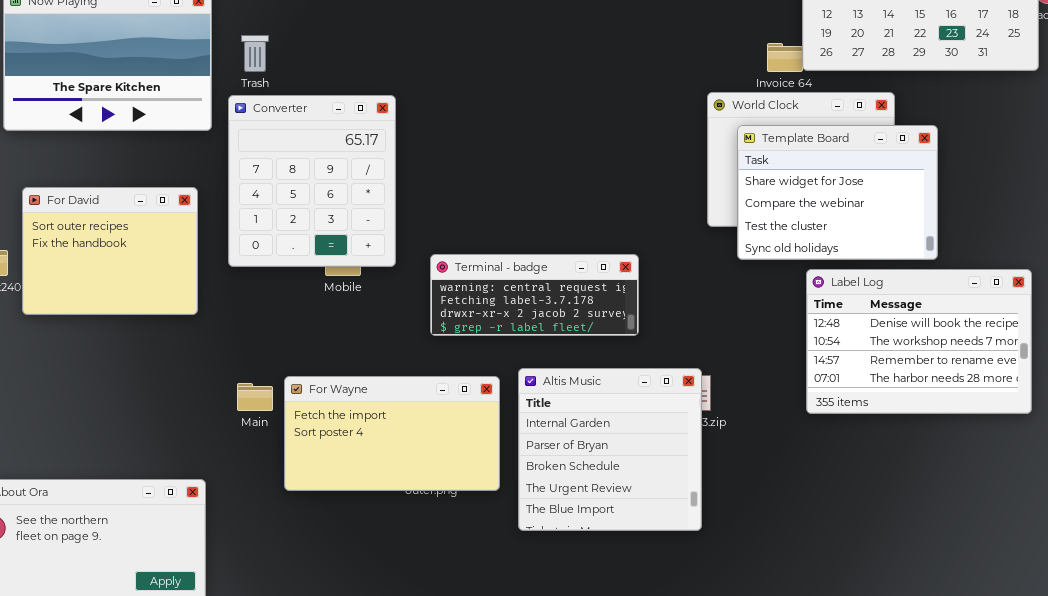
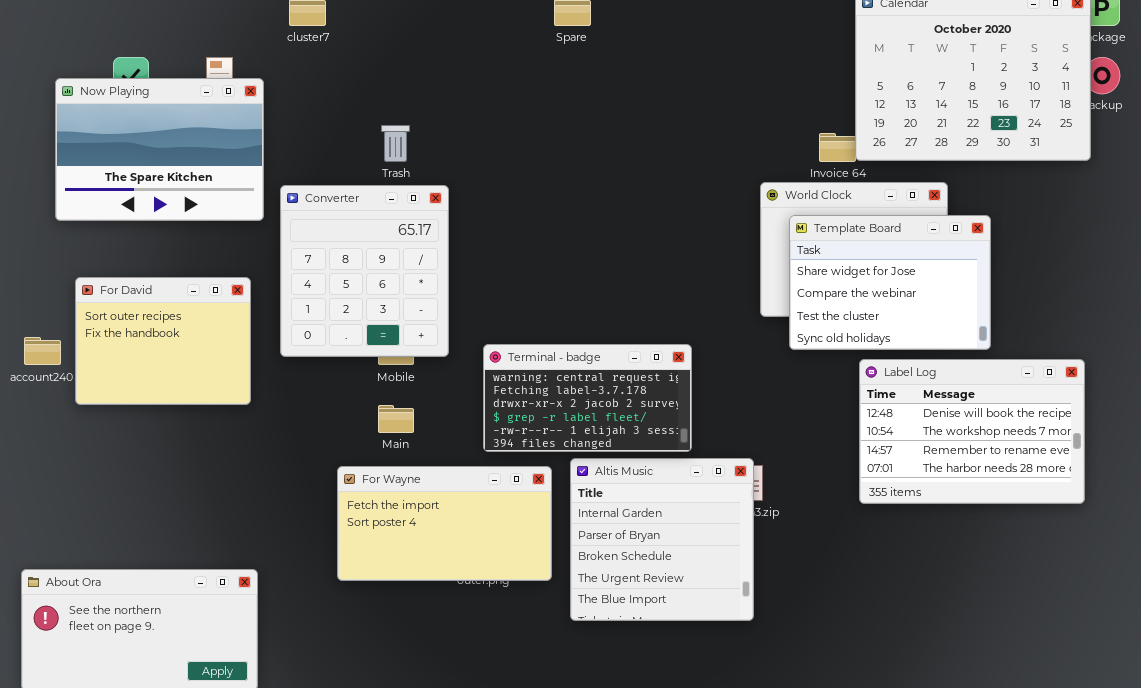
Trash: [241,35,269,72] -> [381,125,410,162], moved
Terminal - badge: [430,254,639,336] -> [483,344,692,452], resized
Main: [237,383,273,411] -> [378,405,414,433], moved

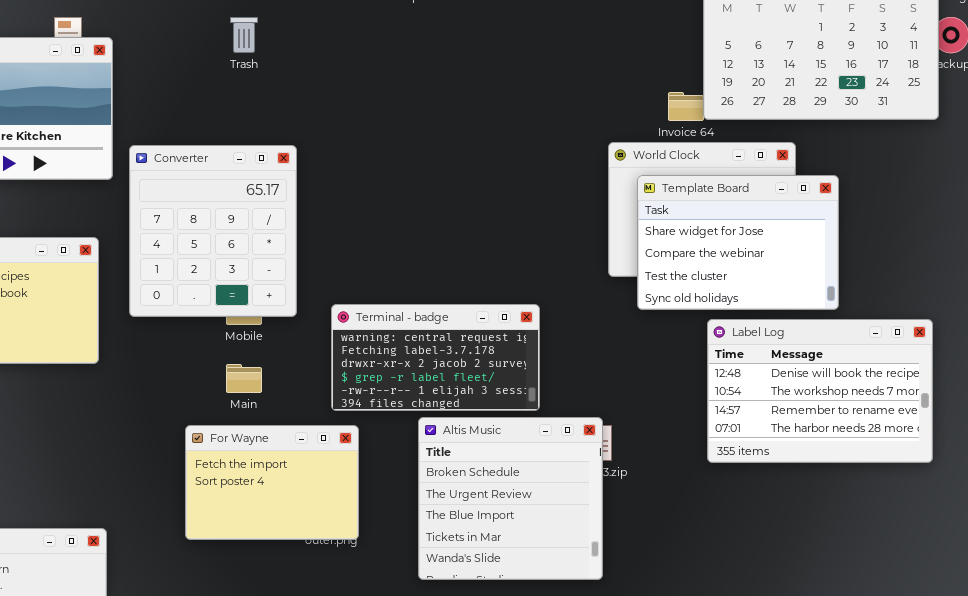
Trash: [381,125,410,162] -> [230,17,258,53], moved
Altis Music: [570,458,754,621] -> [418,417,603,580], scrolled down 2 rows
For Wayne: [337,466,552,581] -> [185,425,359,540], resized

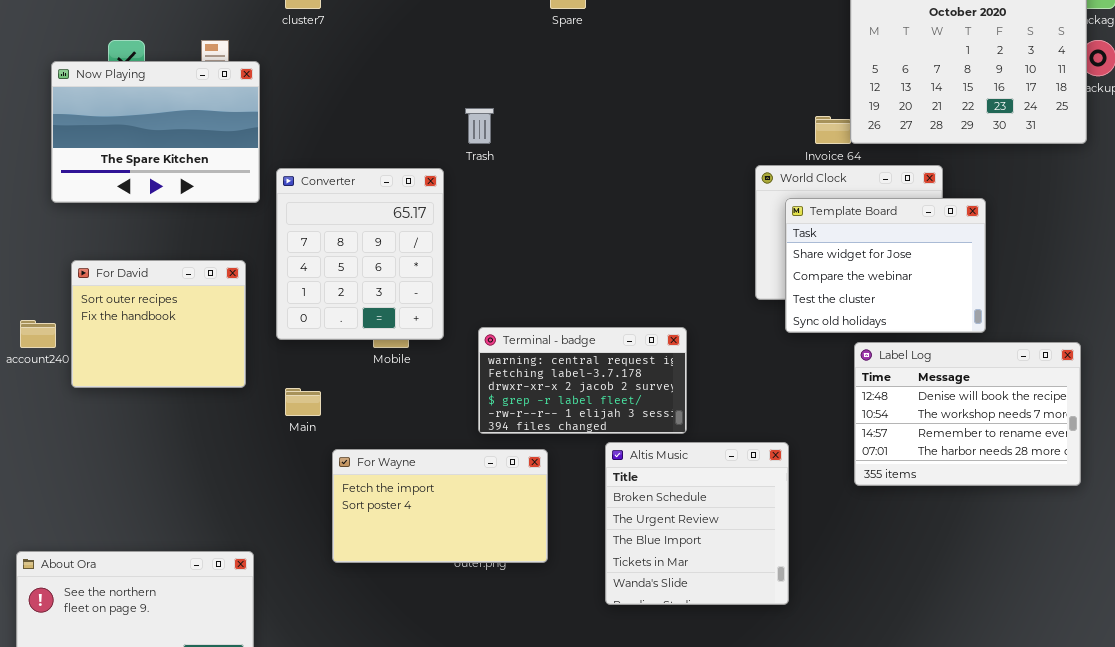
Trash: [230,17,258,53] -> [465,108,494,144], moved
Main: [226,364,262,393] -> [285,388,321,416], moved
Altis Music: [418,417,603,580] -> [605,442,789,605], moved
For Wayne: [185,425,359,540] -> [332,449,548,563], resized

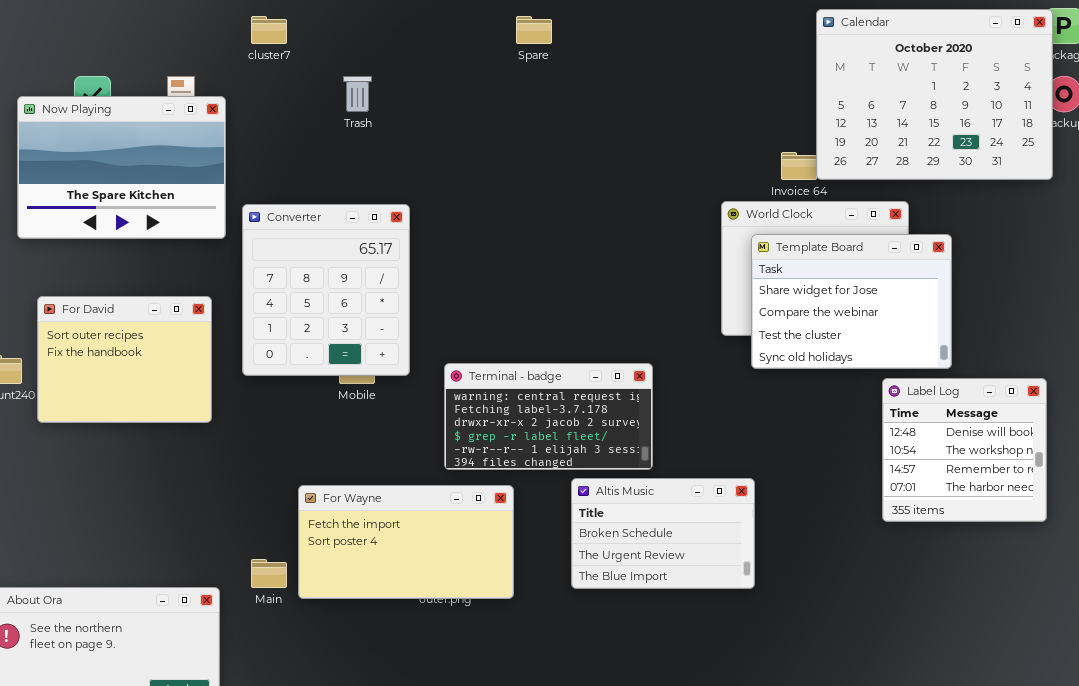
Trash: [465,108,494,144] -> [343,76,372,112], moved
Label Log: [854,342,1081,486] -> [882,378,1047,522], resized
Main: [285,388,321,416] -> [251,559,287,588], moved
Altis Music: [605,442,789,605] -> [571,478,755,589], resized

